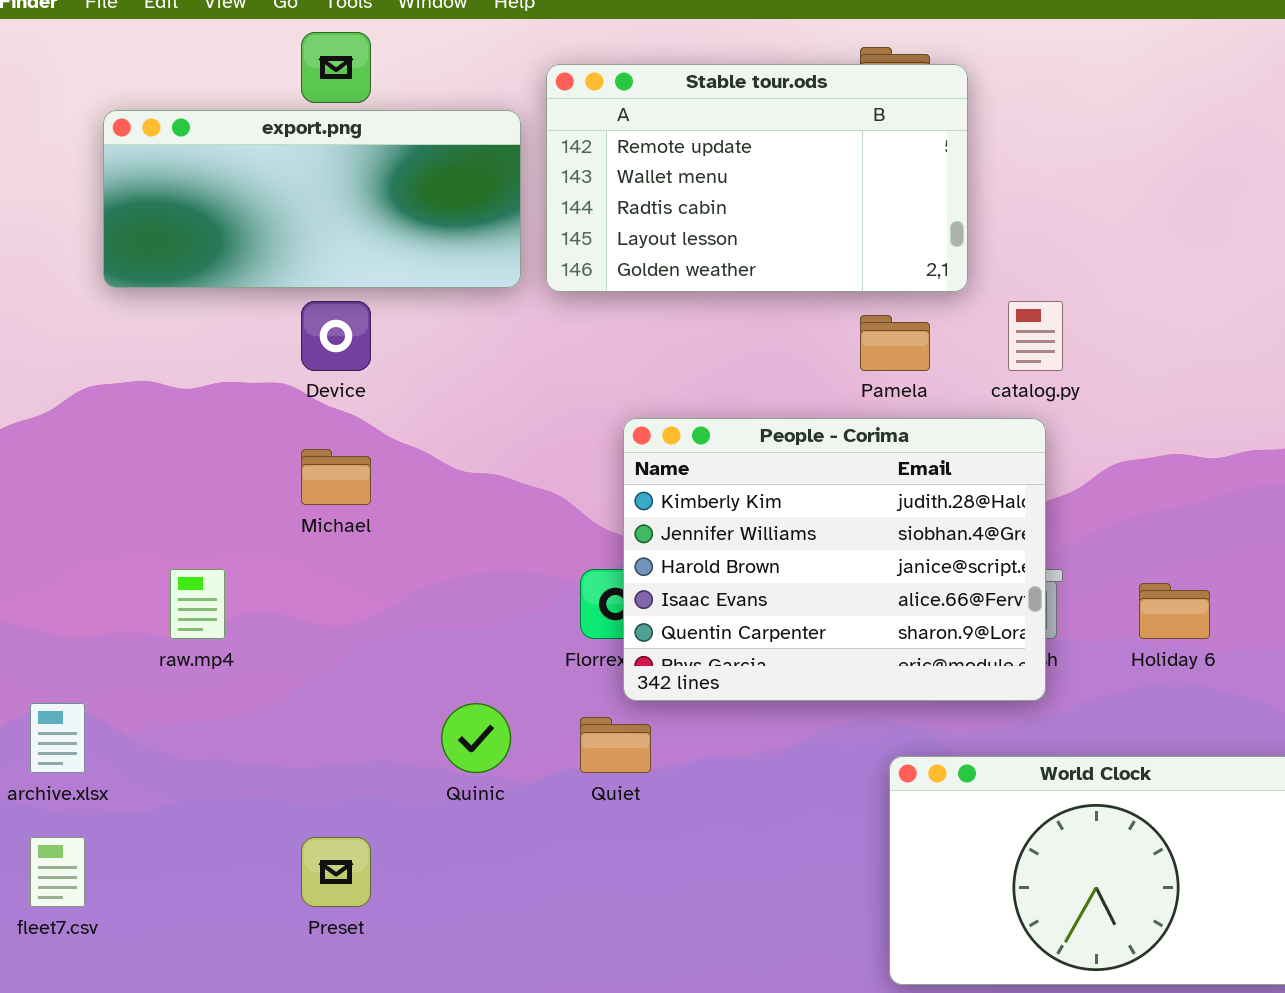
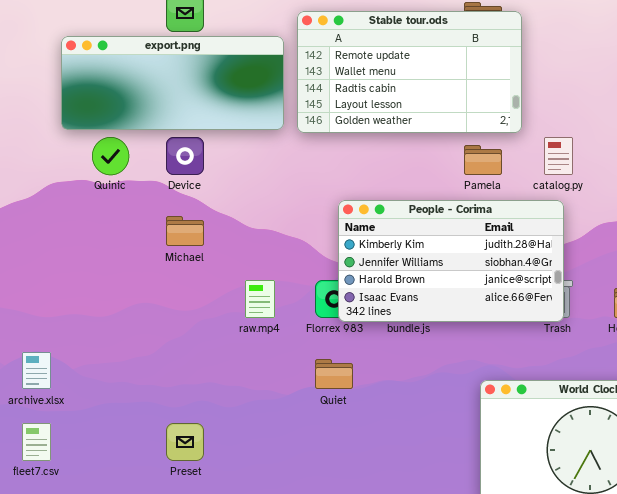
People - Corima: [623,418,1046,701] -> [338,200,564,322], resized
raw.mp4: [170,569,225,639] -> [245,280,275,318], moved
Quinic: [441,703,511,773] -> [92,137,129,175], moved

